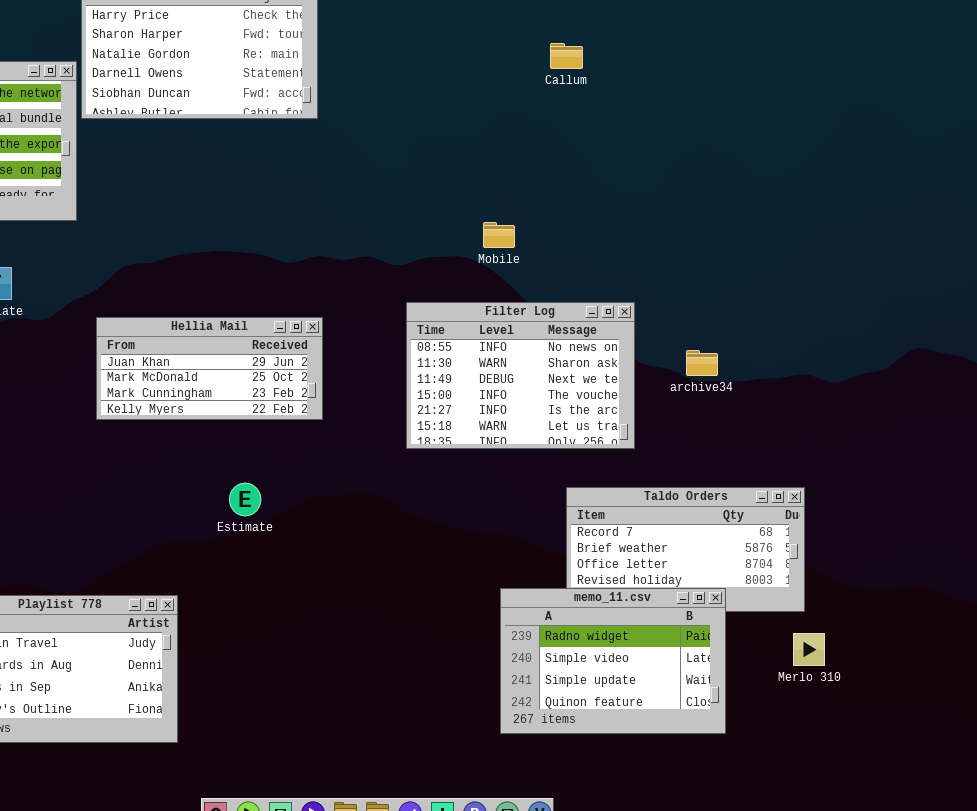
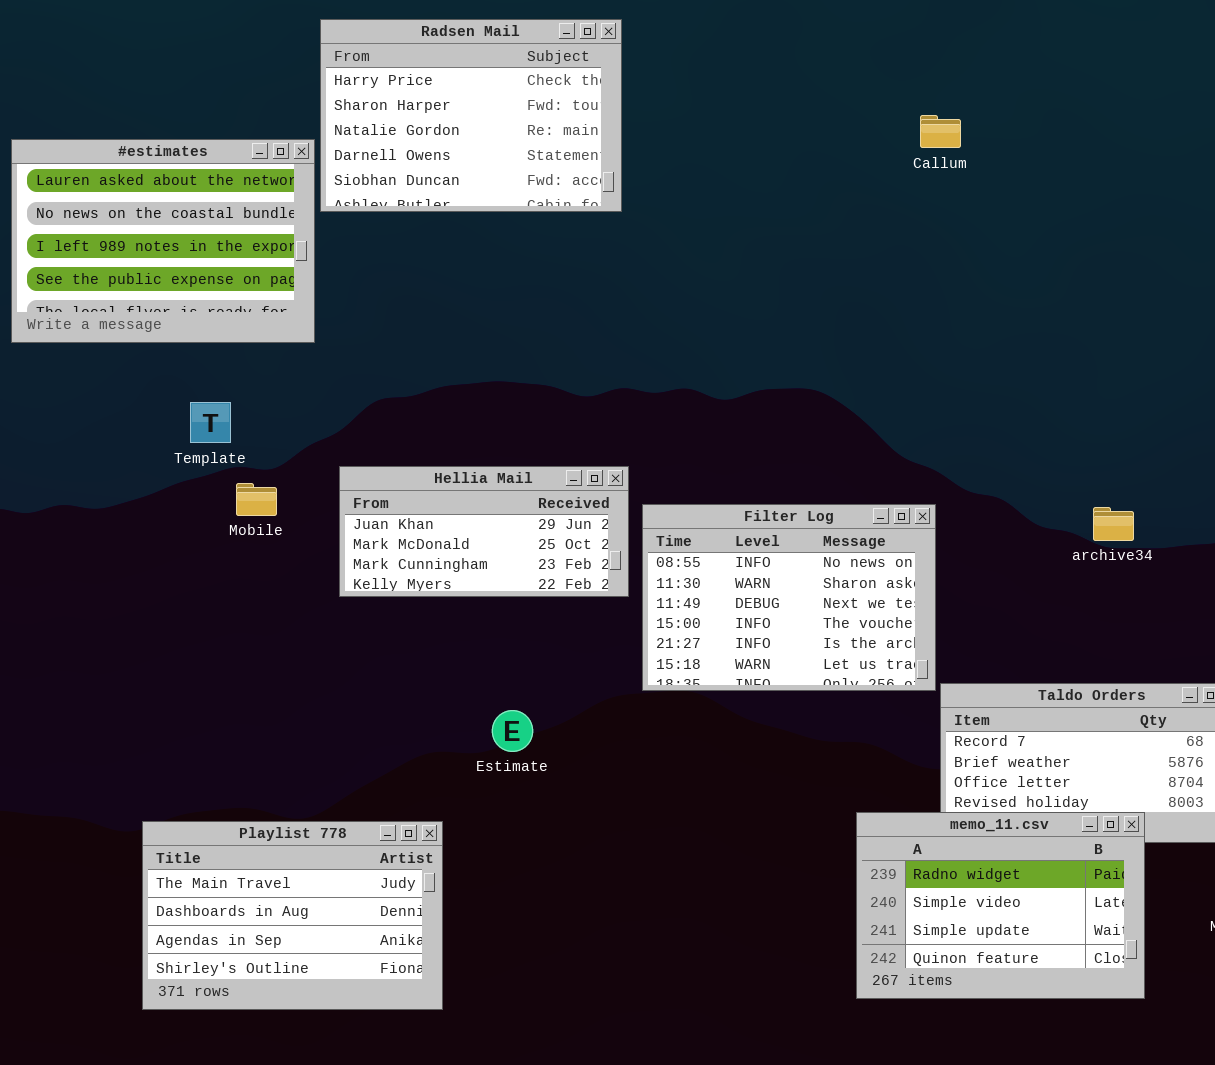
Mobile: [483,222,515,248] -> [236,483,277,516], moved
Filter Log: [406,302,635,449] -> [642,504,936,691], moved
Estimate: [229,483,261,516] -> [492,710,533,752], moved

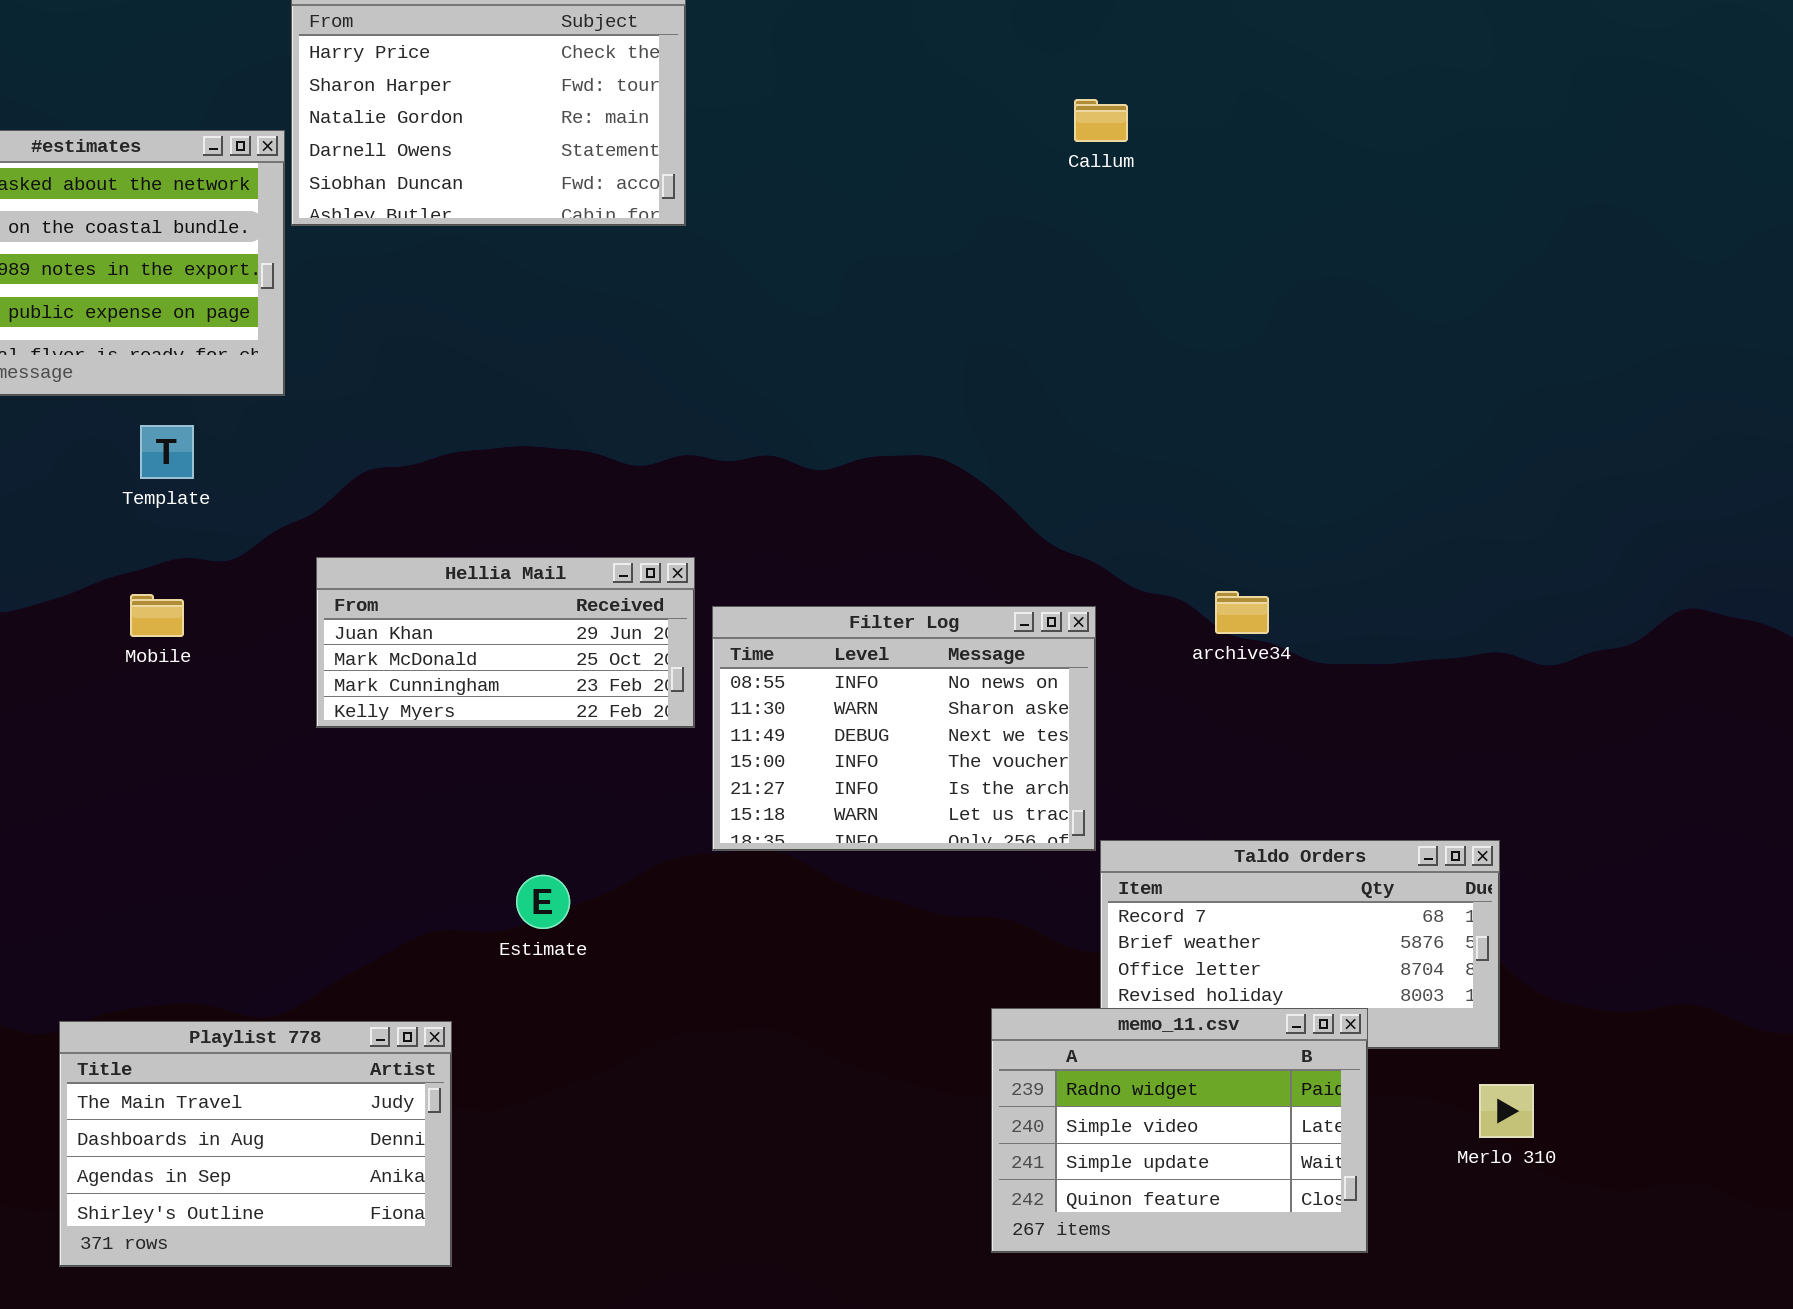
Template: [190,402,231,443] -> [140,425,194,479], moved
Mobile: [236,483,277,516] -> [130,594,184,637], moved
archive34: [1093,507,1134,541] -> [1215,591,1269,634], moved

